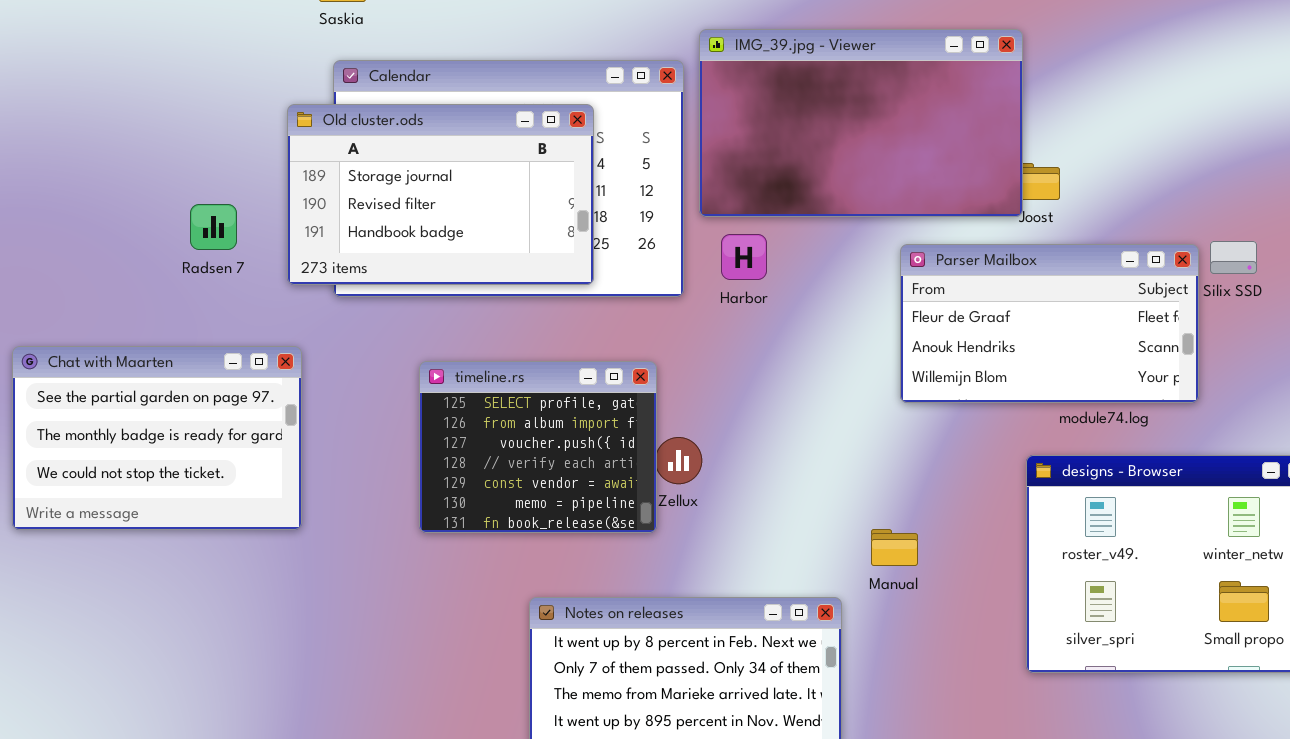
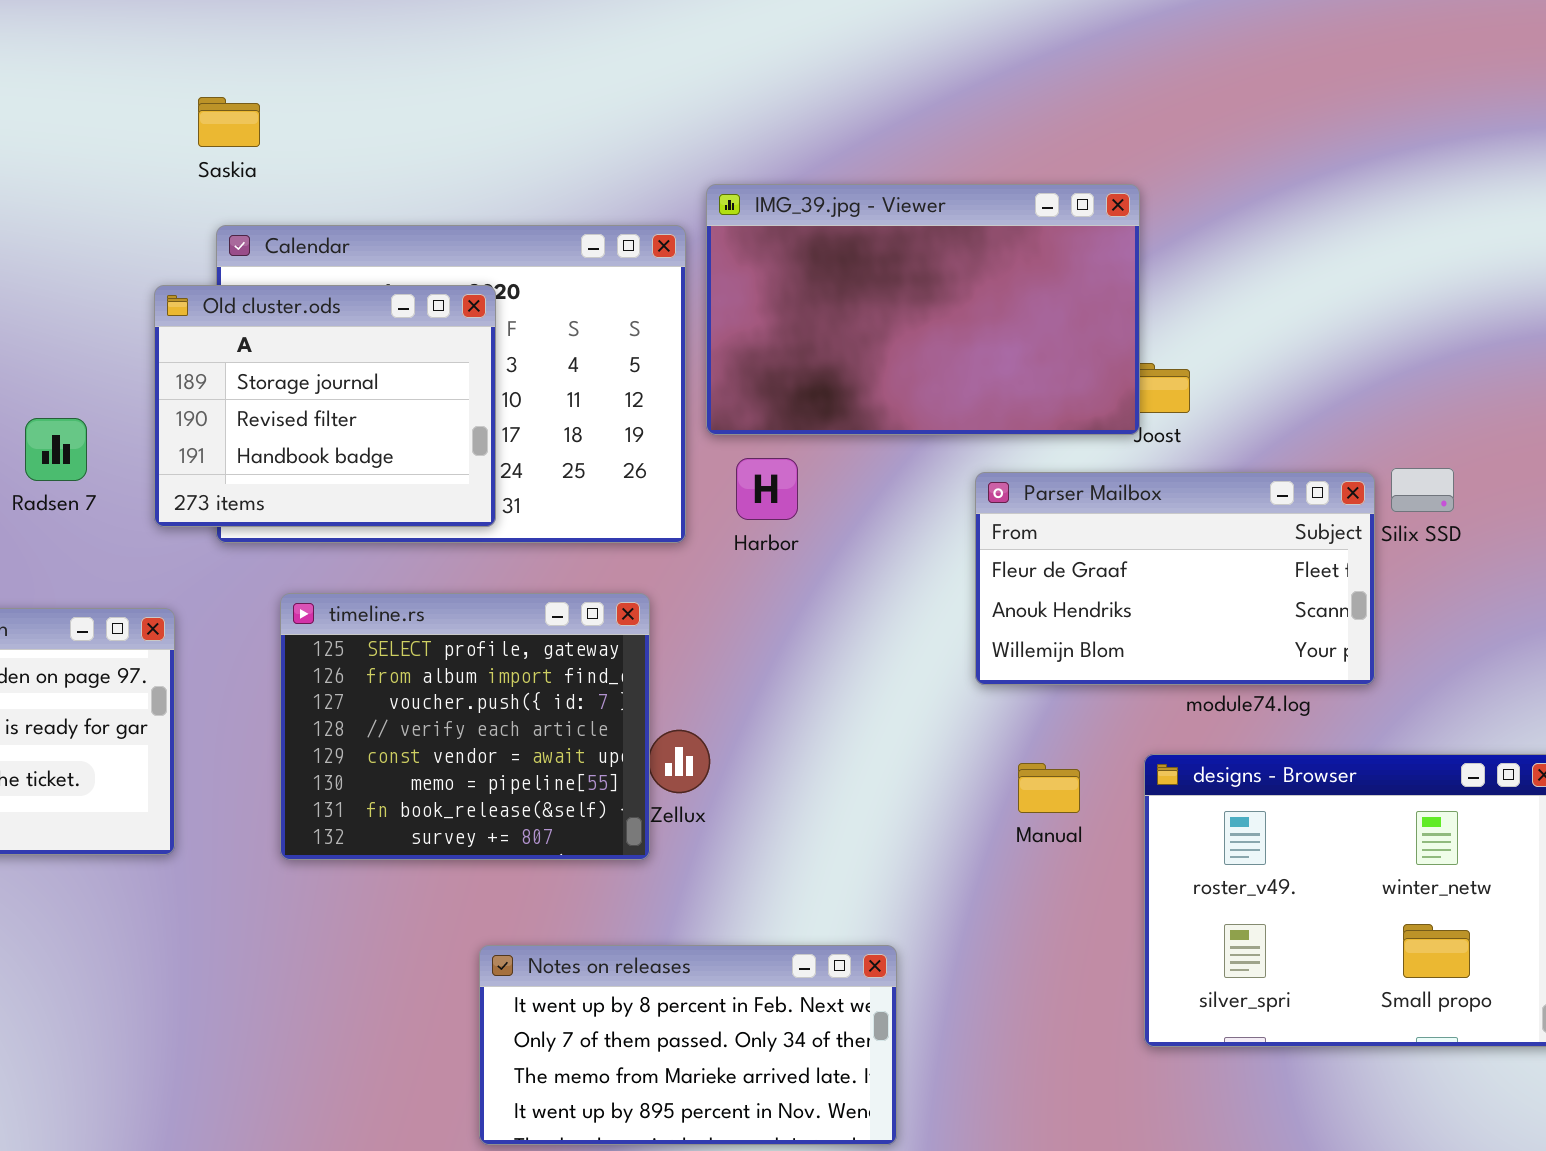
Old cluster.ods: [287,104,594,285] -> [154,285,496,527], resized
timeline.rs: [419,361,657,533] -> [280,593,650,860], resized
Manual: [871,529,918,566] -> [1018,763,1080,813], moved

